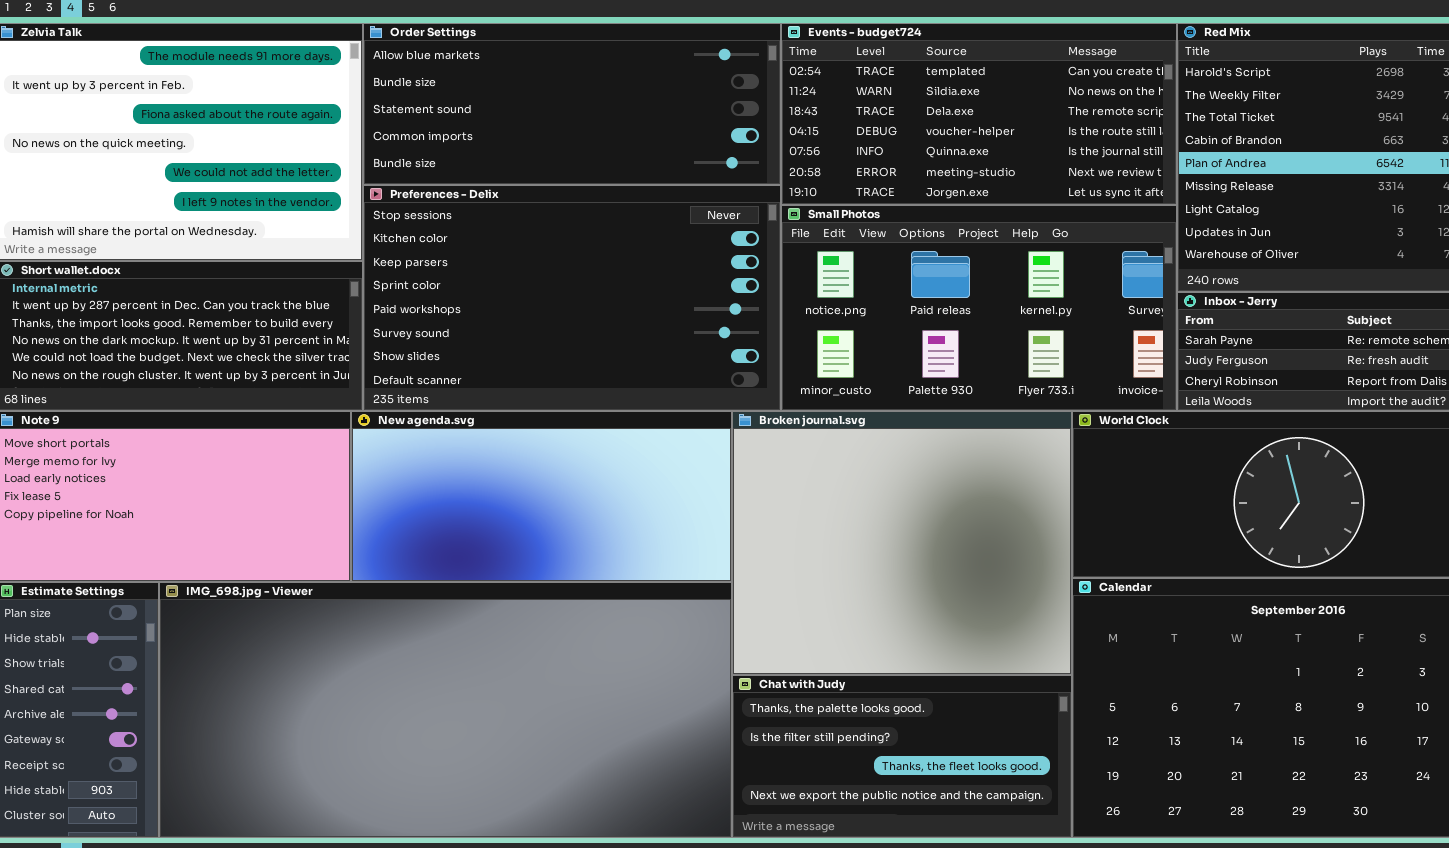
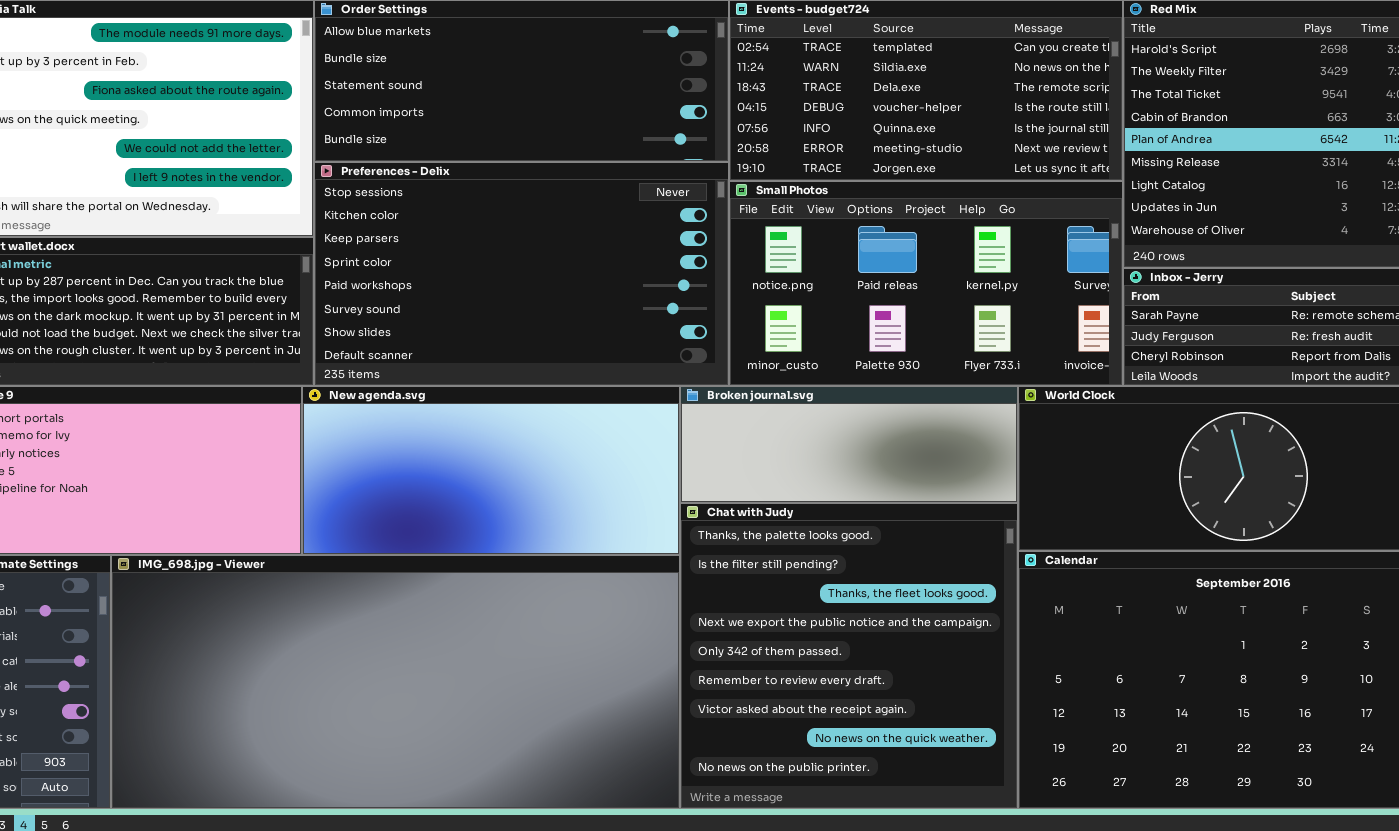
Broken journal.svg: [732,411,1072,675] -> [680,386,1018,503], resized
Chat with Judy: [732,675,1072,838] -> [680,503,1018,809], resized

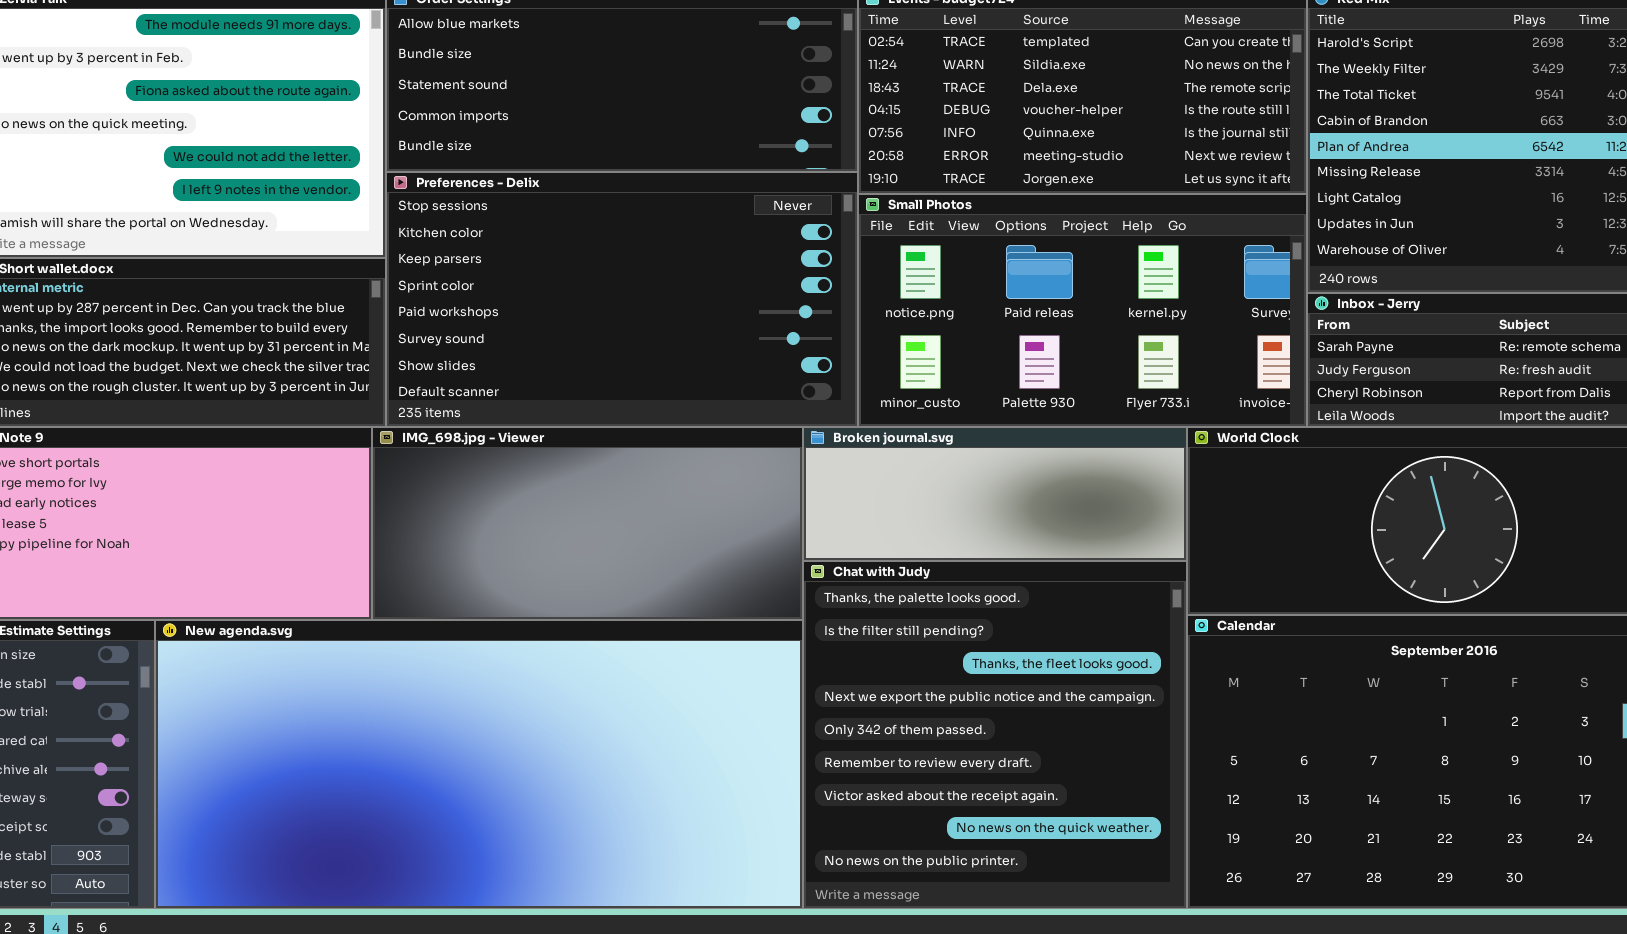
New agenda.svg: [302,386,680,555] -> [155,620,803,909], moved, resized
IMG_698.jpg - Viewer: [111,555,680,809] -> [372,427,803,620], moved, resized

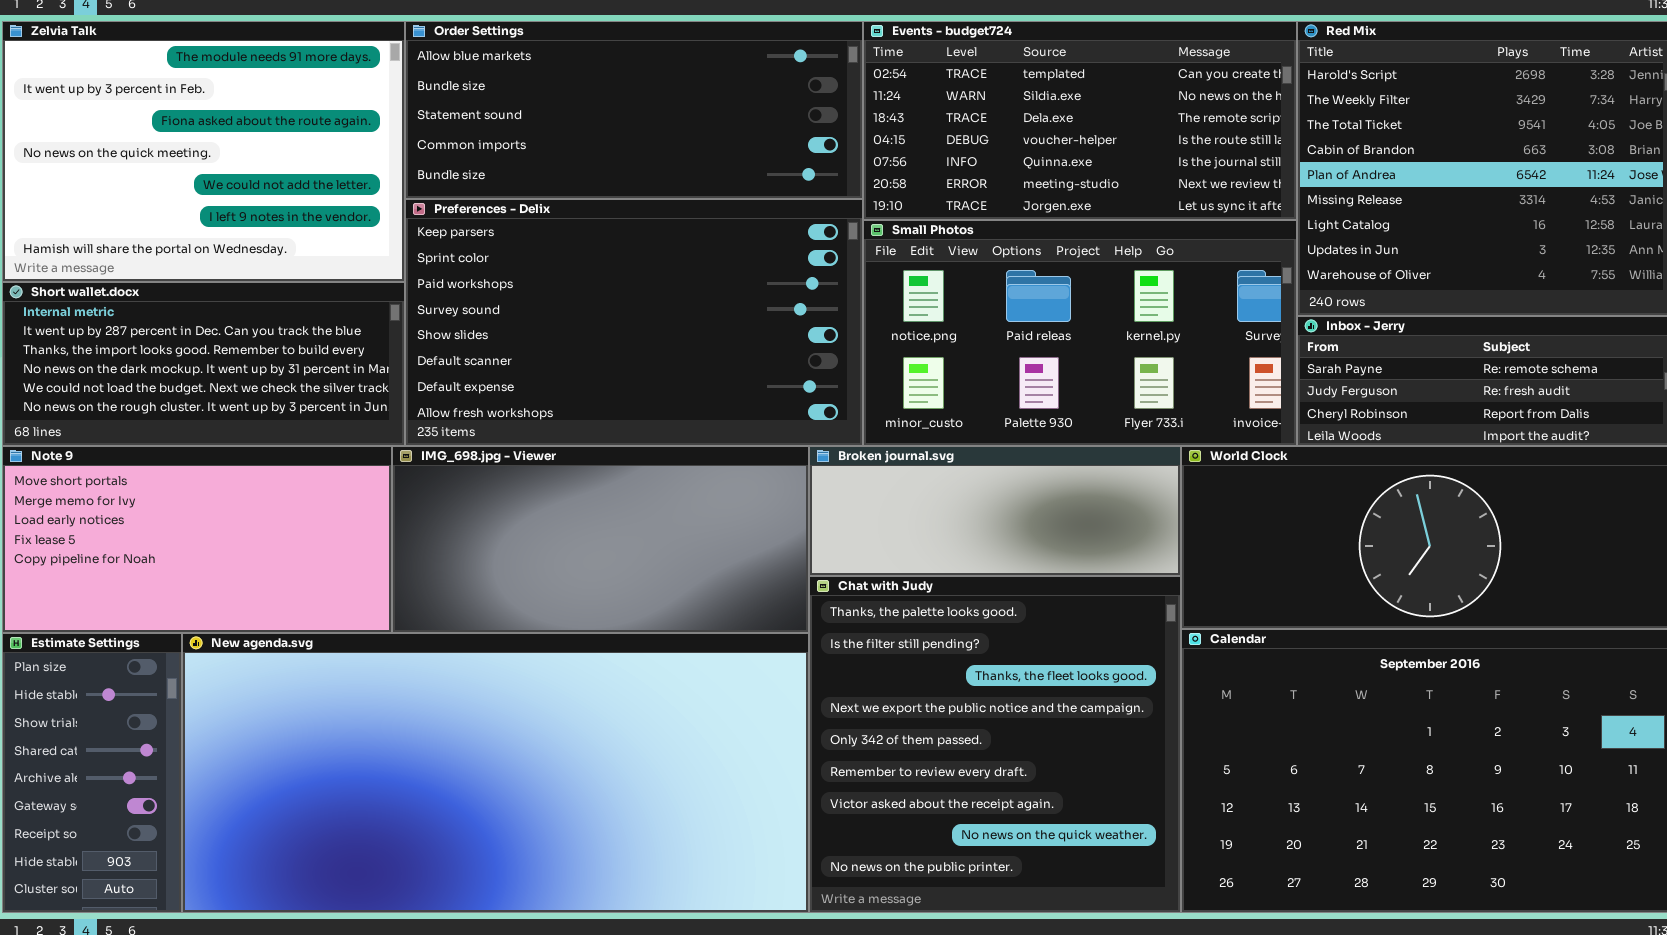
Preferences - Delix: [386,172,858,427] -> [405,199,863,446], scrolled down 2 rows

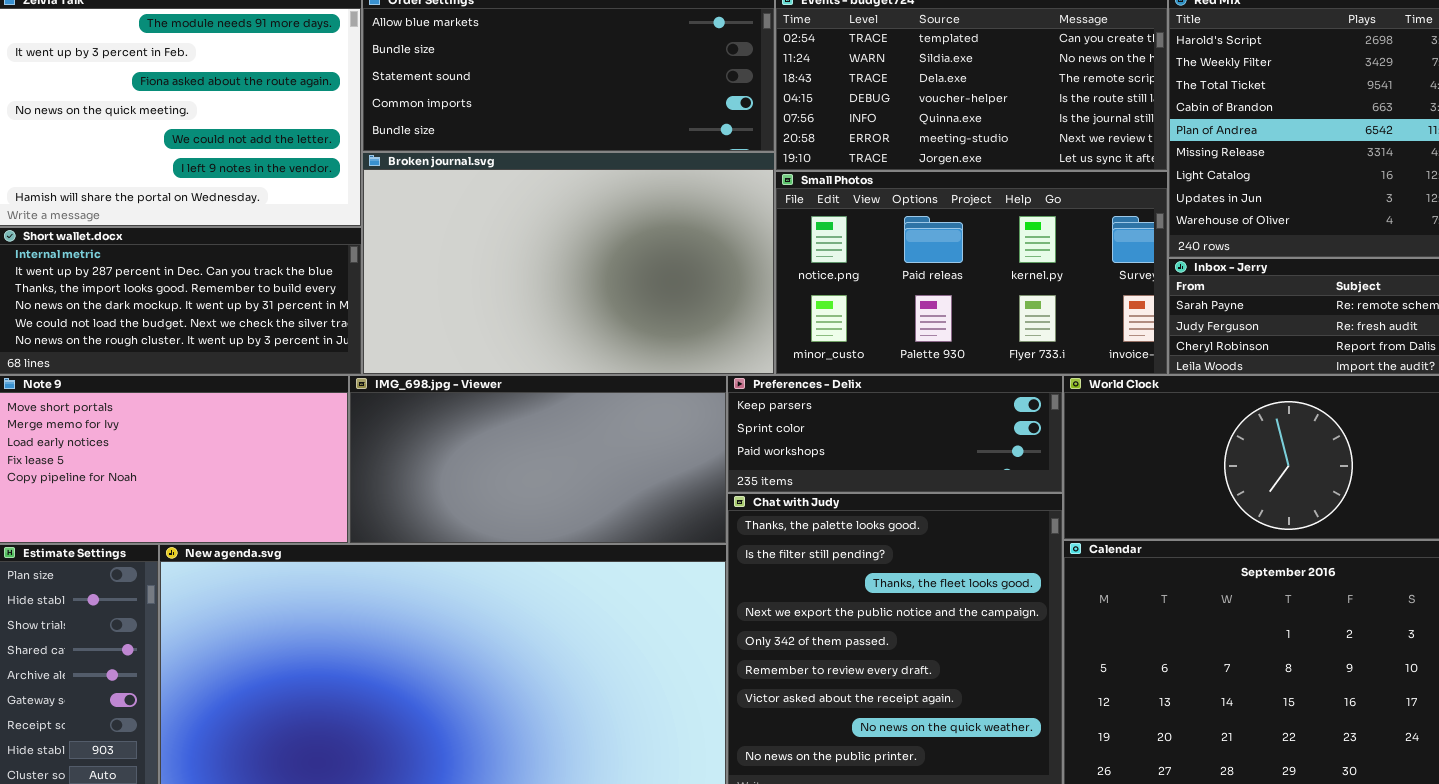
Preferences - Delix: [405,199,863,446] -> [727,375,1063,493], moved, resized
Broken journal.svg: [809,446,1181,576] -> [362,152,775,375], moved, resized

